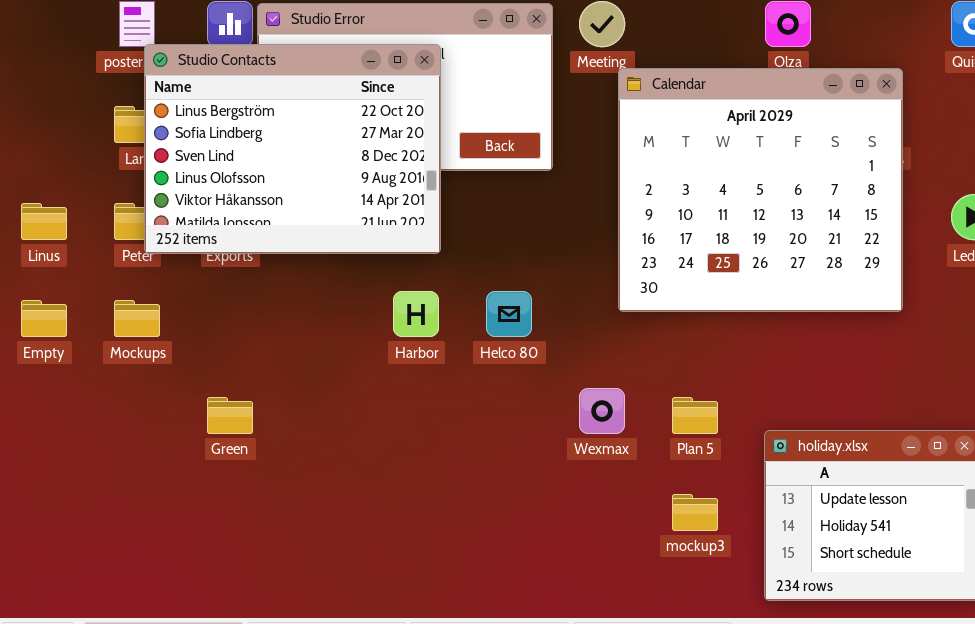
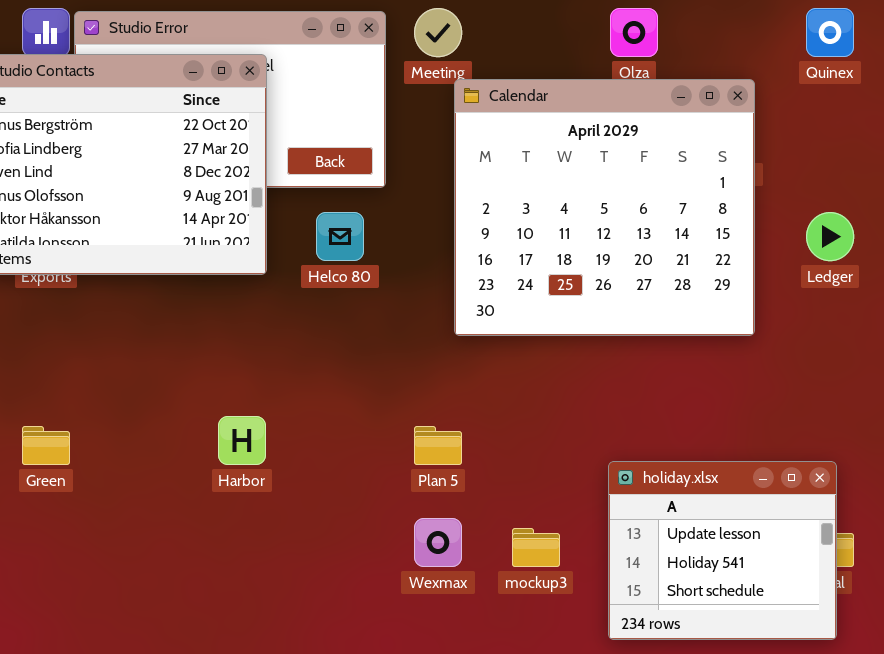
Harbor: [393,291,439,337] -> [218,416,266,465], moved
Helco 80: [486,291,532,337] -> [316,212,364,261], moved
Wexmax: [579,388,625,434] -> [414,518,462,567], moved
Plan 5: [672,397,718,434] -> [414,426,462,465], moved

